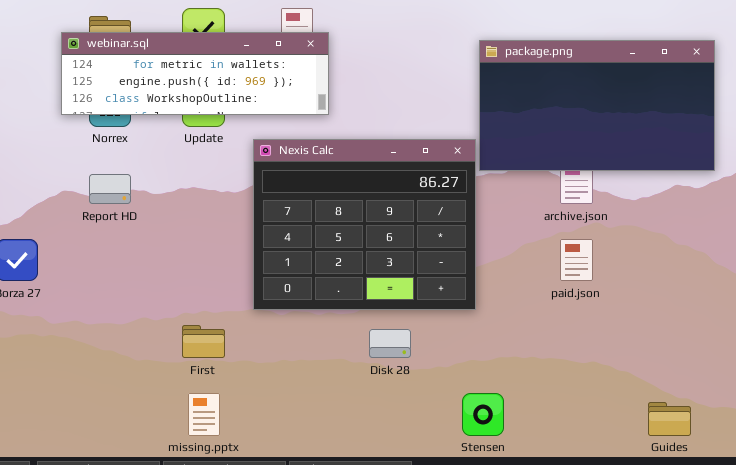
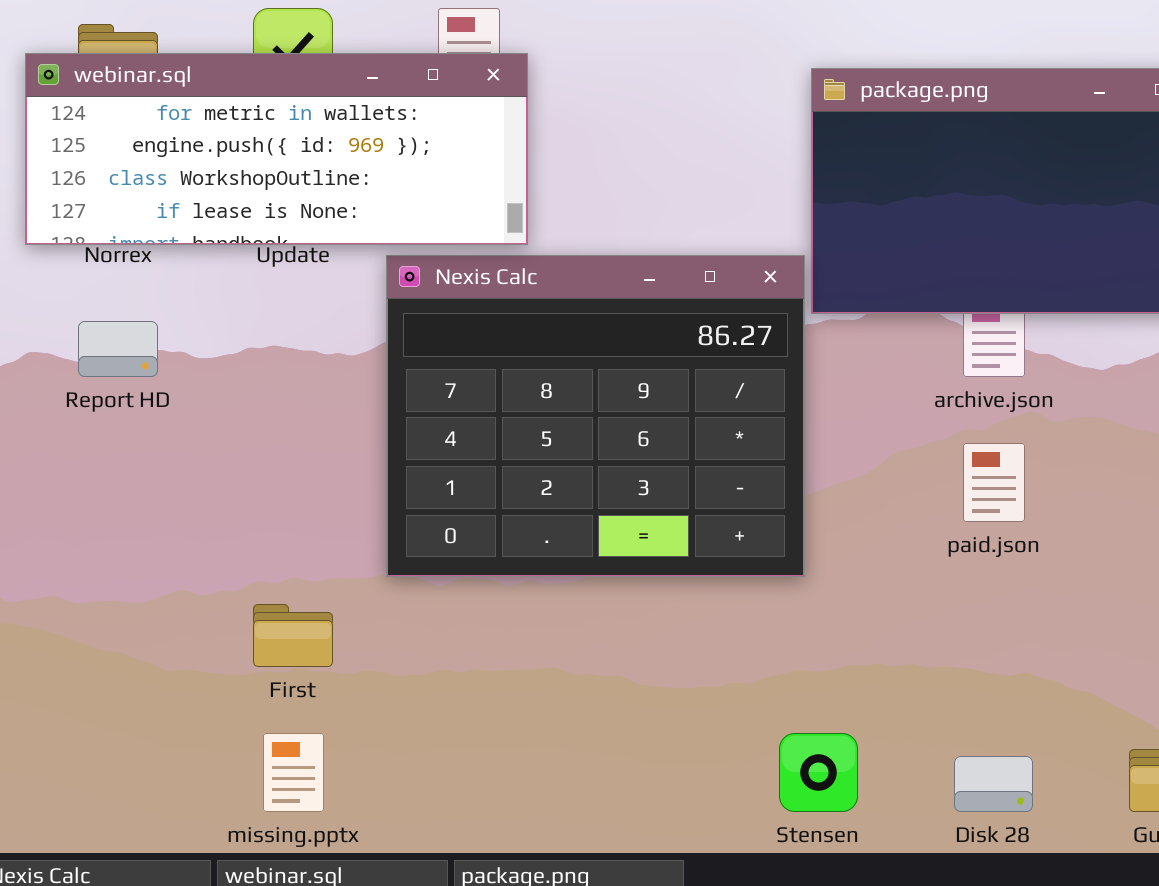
webinar.sql: [61,32,329,115] -> [25,53,528,245], resized
Disk 28: [369,329,411,358] -> [954,756,1033,812], moved

